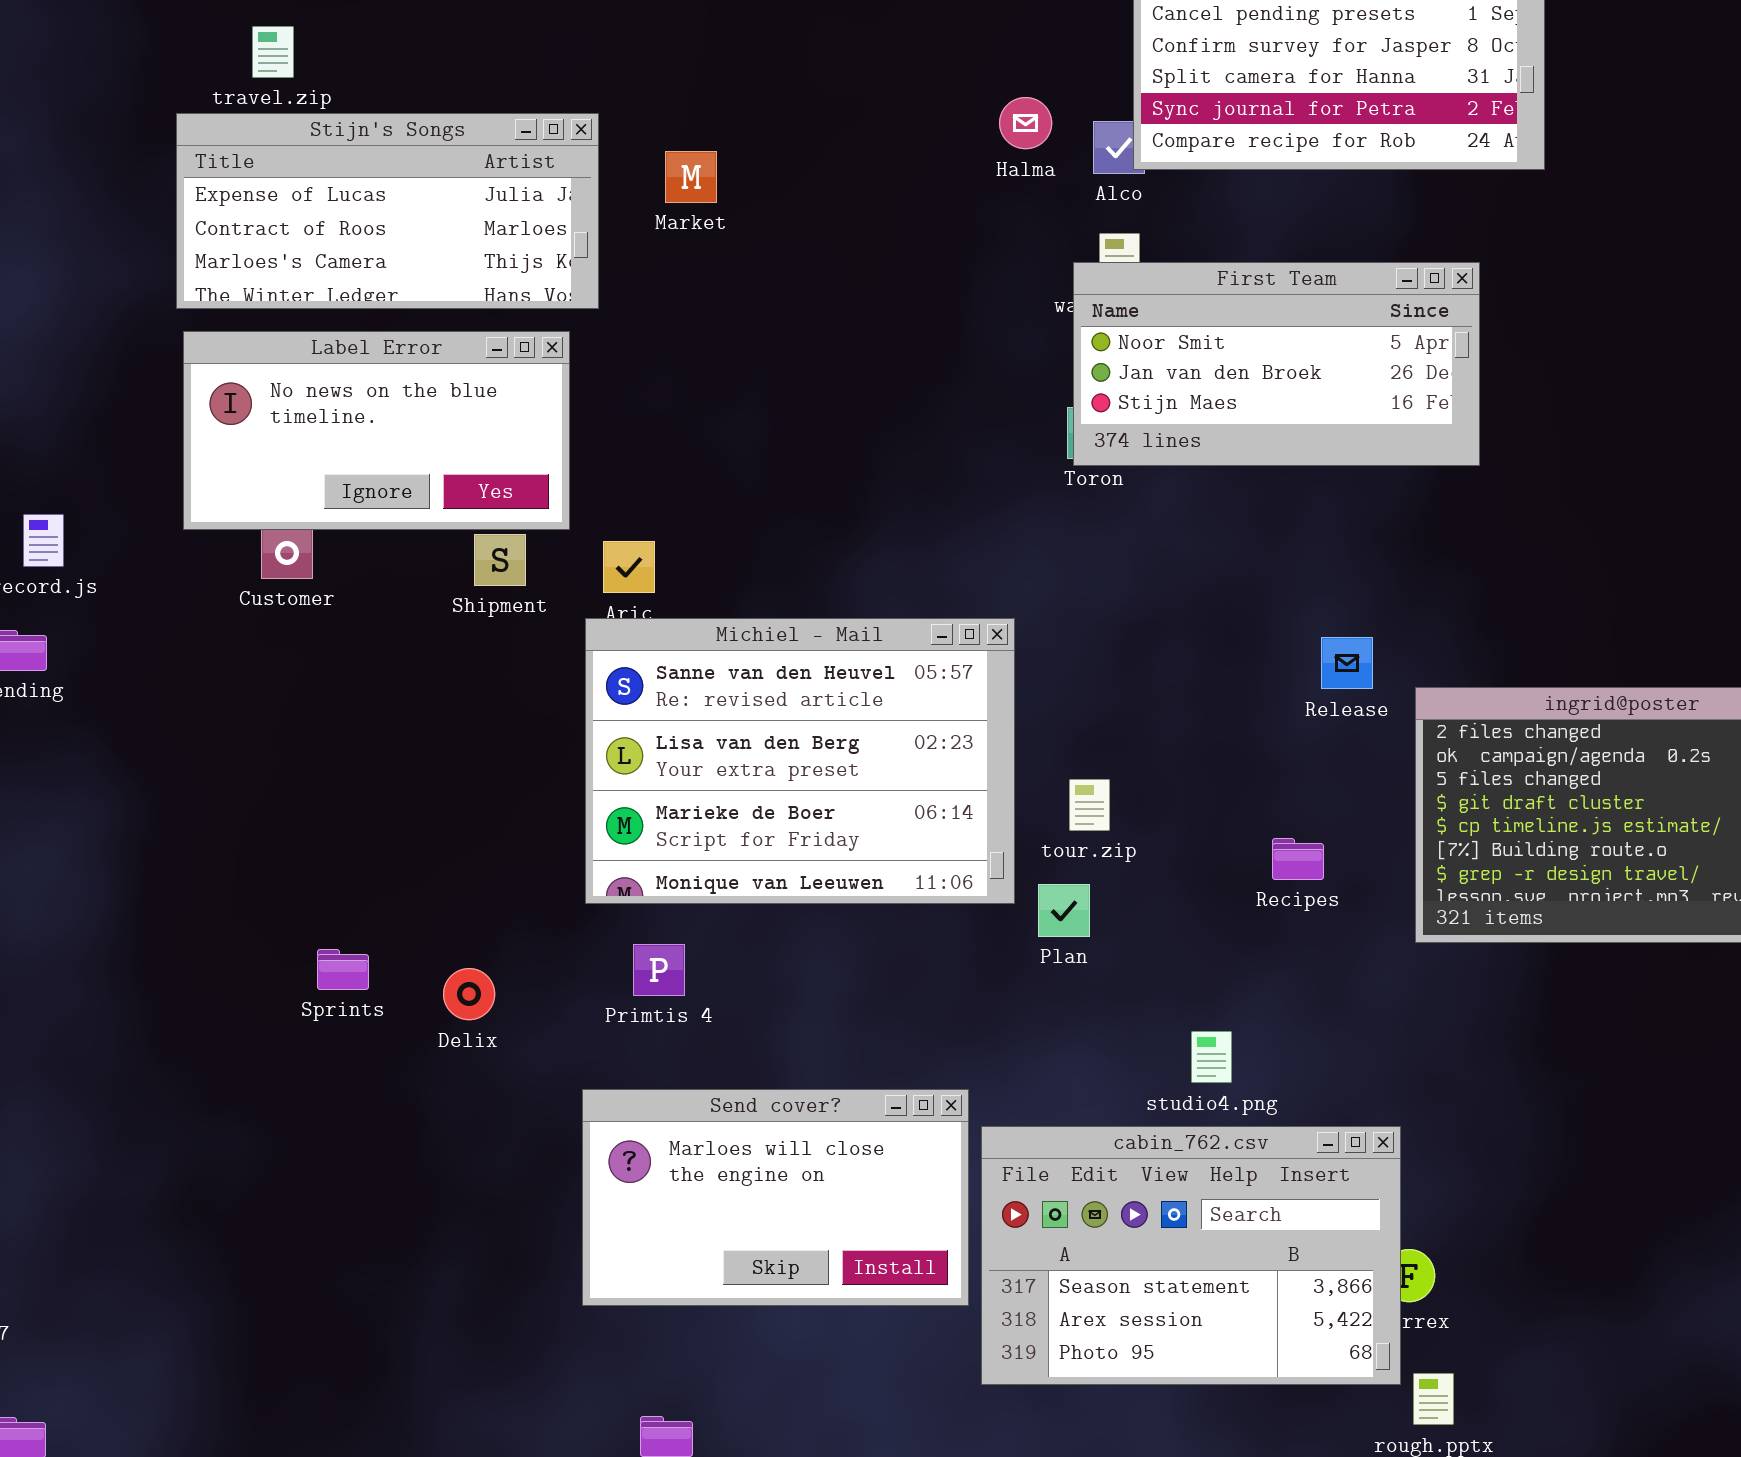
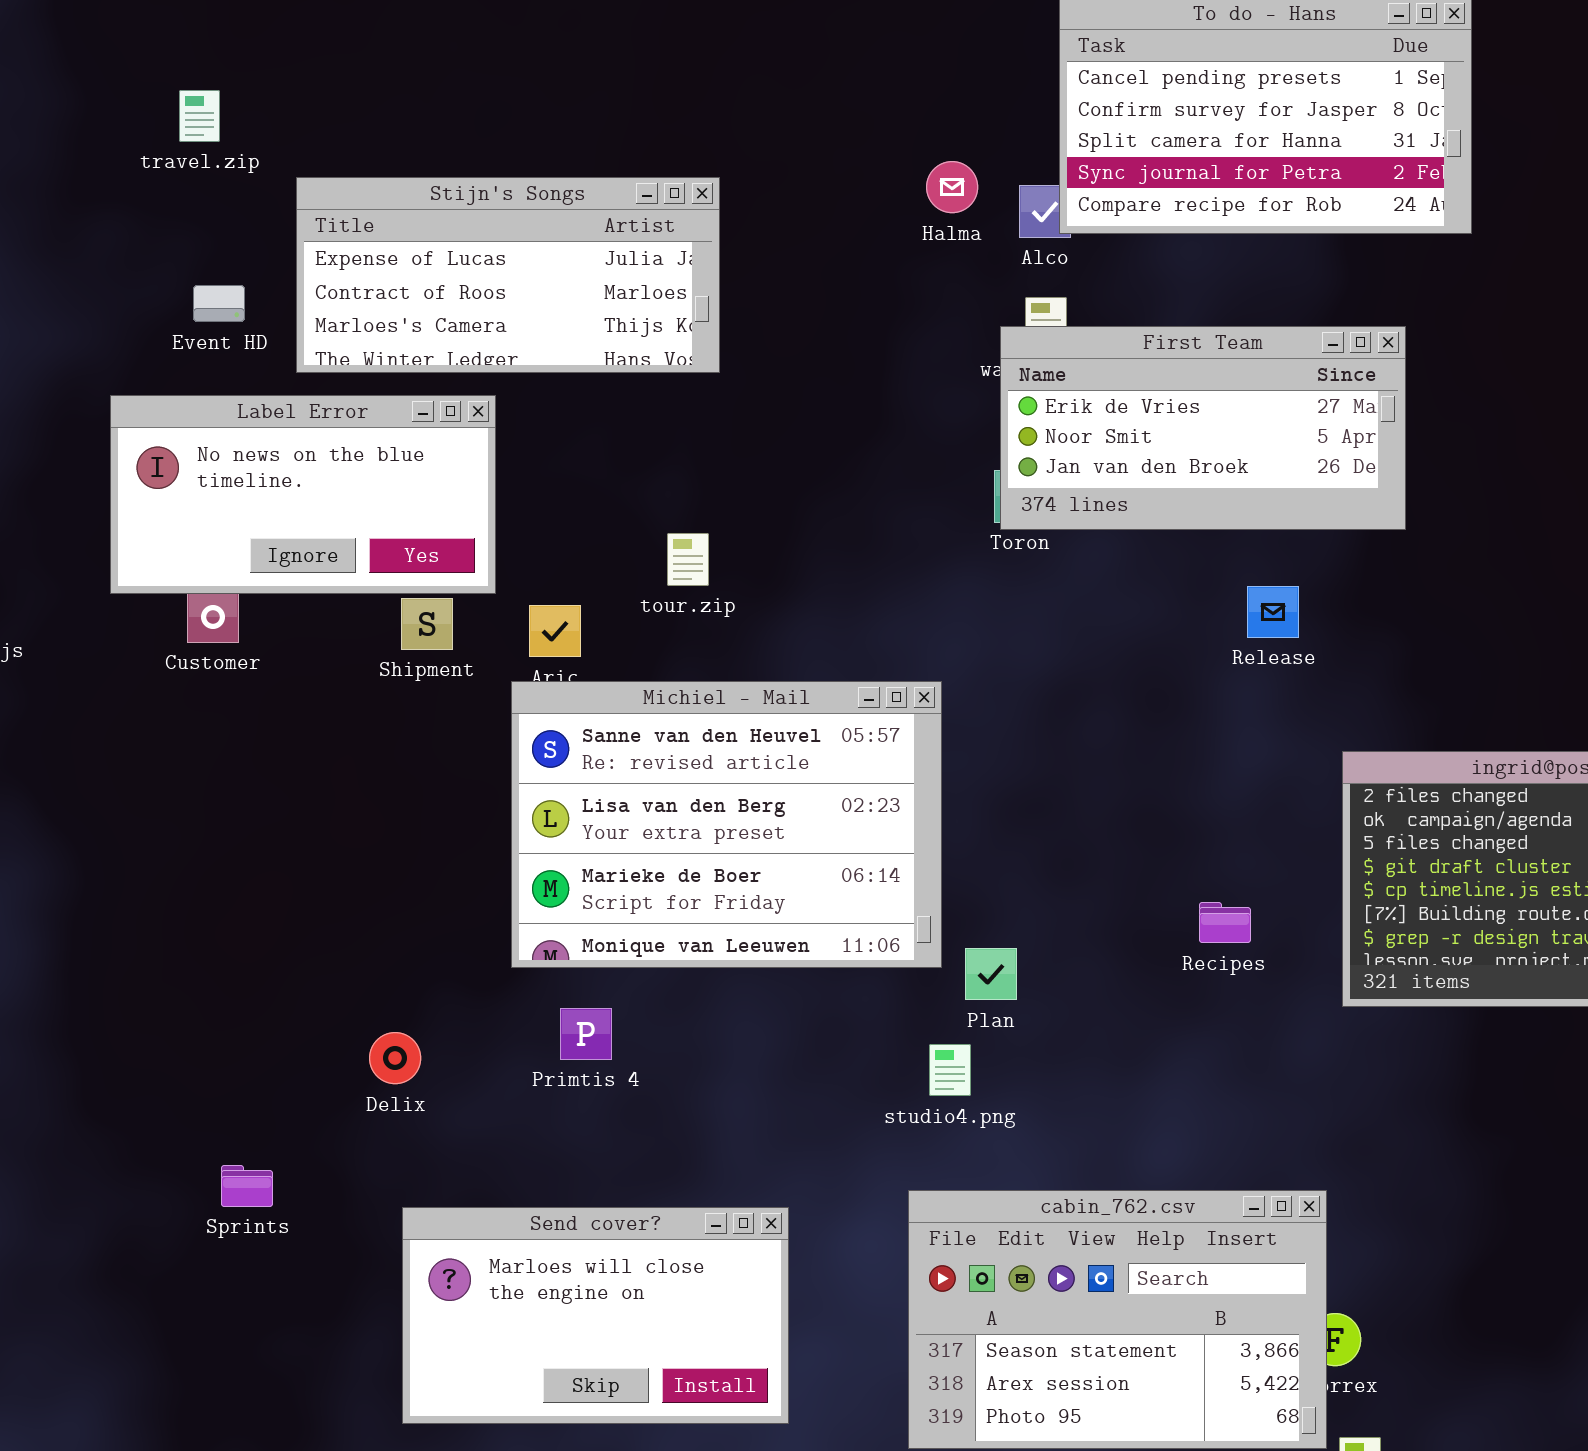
Stijn's Songs: [176,113,599,309] -> [296,177,720,373], moved
First Team: [1073,262,1480,466] -> [1000,326,1406,530], scrolled up 1 row
Release: [1321,637,1373,689] -> [1247,586,1299,638], moved
tour.zip: [1069,779,1110,831] -> [667,533,709,586], moved
Sprints: [317,949,369,990] -> [221,1165,273,1207], moved
studio4.png: [1191,1031,1232,1083] -> [929,1044,971,1096], moved
Send cover?: [582,1089,969,1306] -> [402,1207,789,1424], moved

